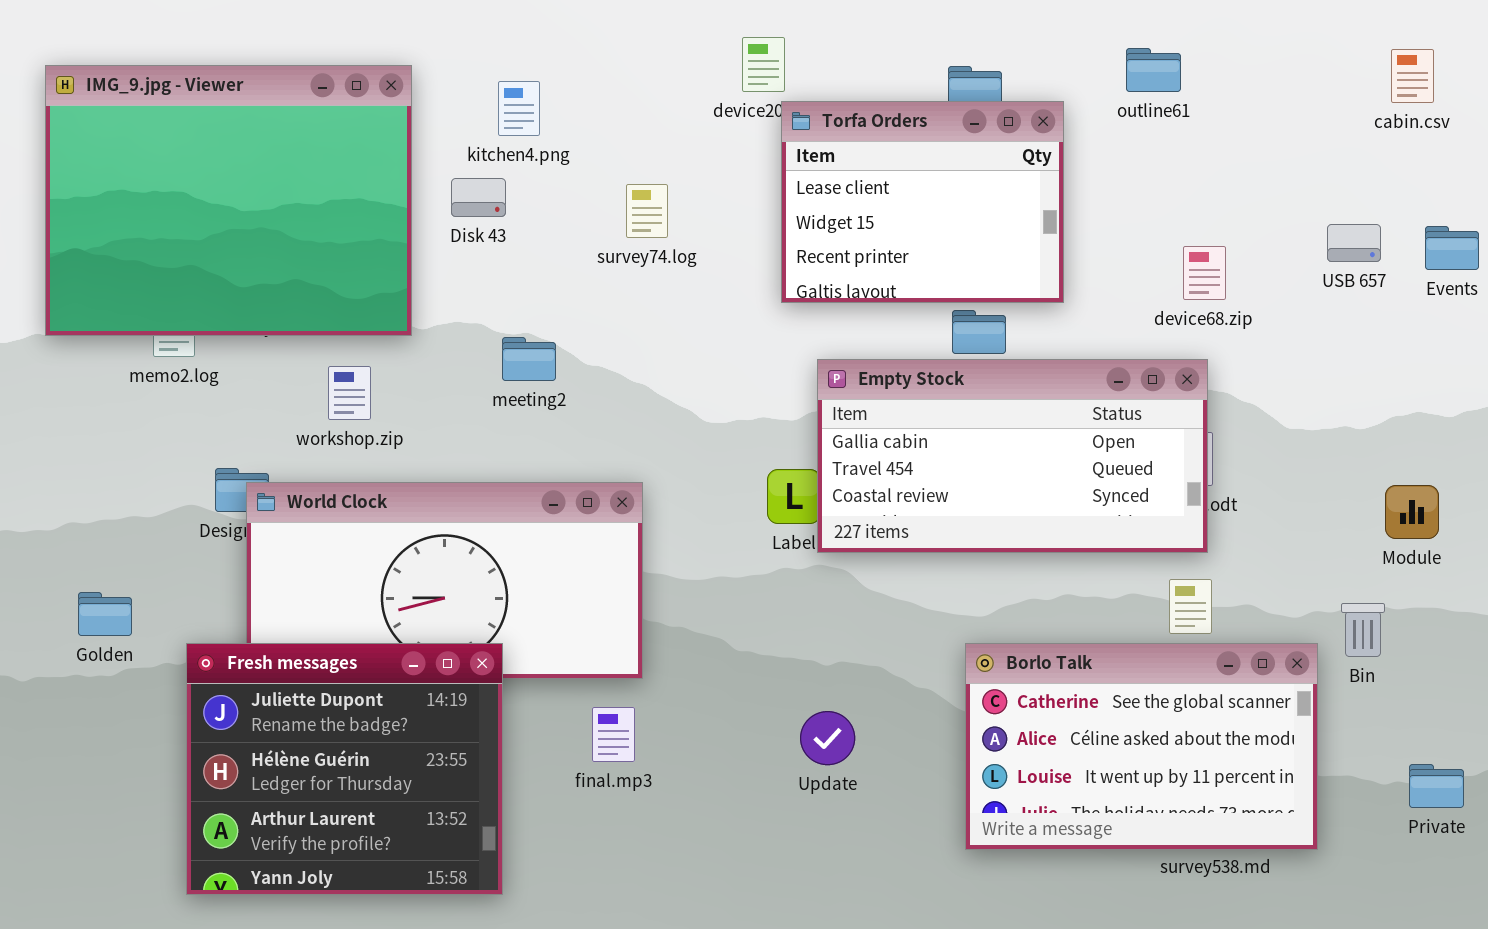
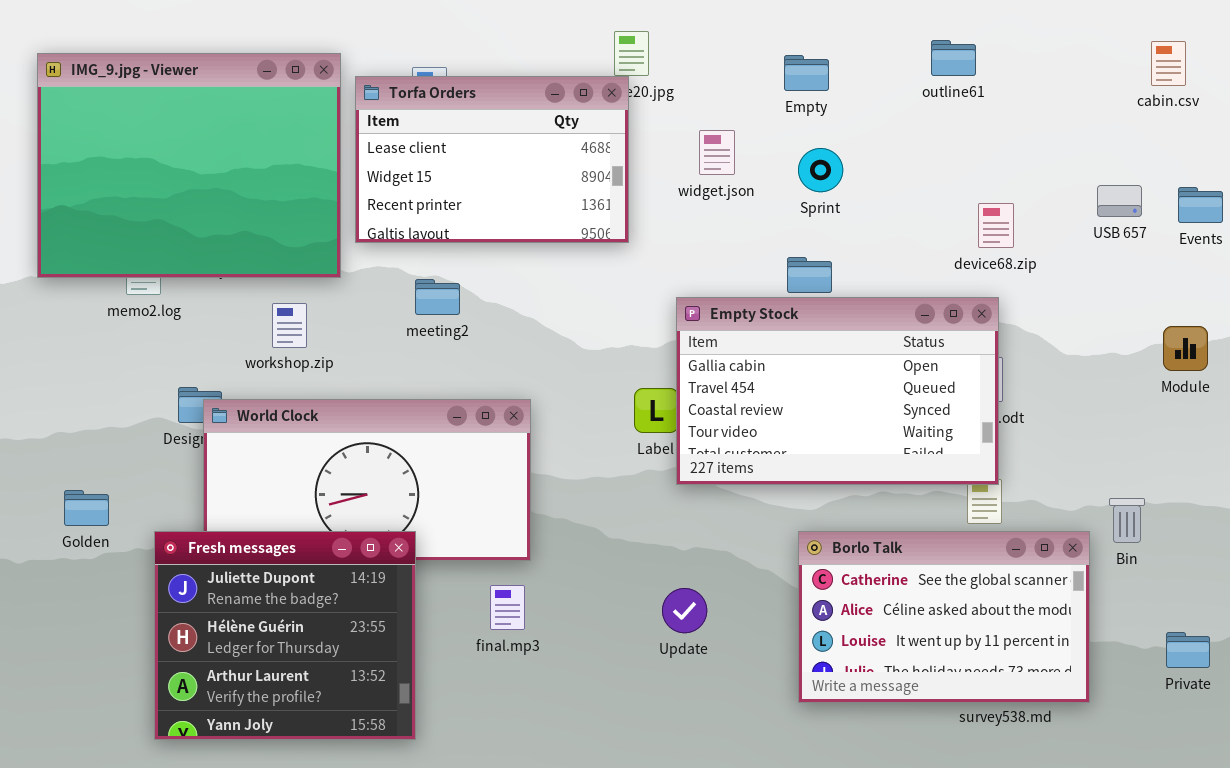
Torfa Orders: [781,101,1064,303] -> [355,76,629,243], moved, resized
Empty Stock: [817,359,1208,553] -> [676,297,999,485], resized
Module: [1385,485,1439,539] -> [1163,326,1208,371], moved

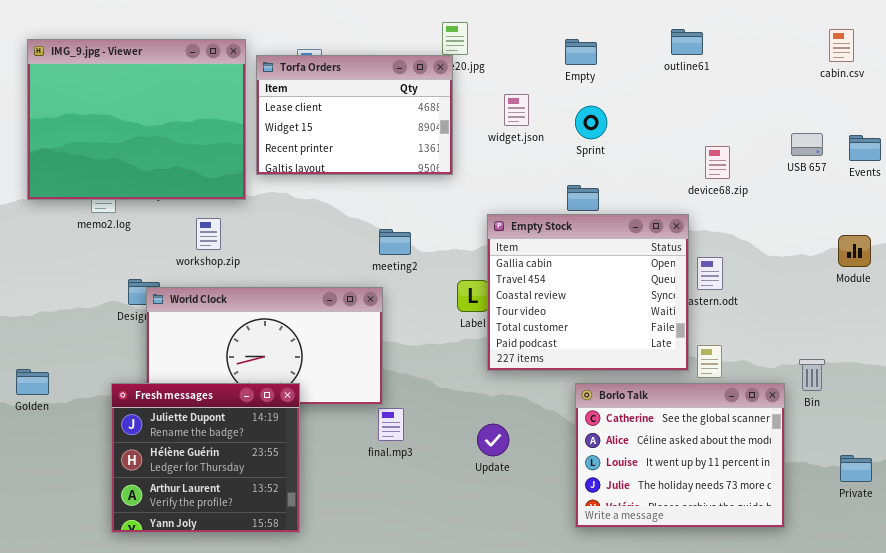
meeting2: [415,279,460,315] -> [379,229,411,255], moved
Empty Stock: [676,297,999,485] -> [487,214,689,371], resized
Golden: [64,490,109,526] -> [16,369,49,395], moved
Borlo Talk: [798,531,1090,703] -> [575,383,785,528], resized
final.mp3: [490,585,525,630] -> [378,408,404,441], moved

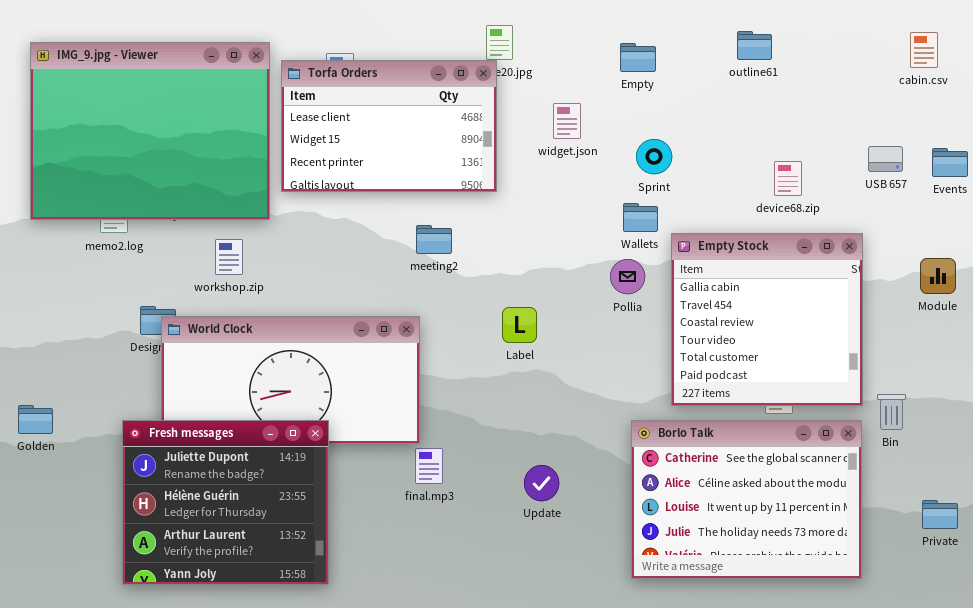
Sprint: [575,106,607,139] -> [636,139,672,174], moved
Empty Stock: [487,214,689,371] -> [671,233,863,406], moved, resized
meeting2: [379,229,411,255] -> [416,225,452,254], moved

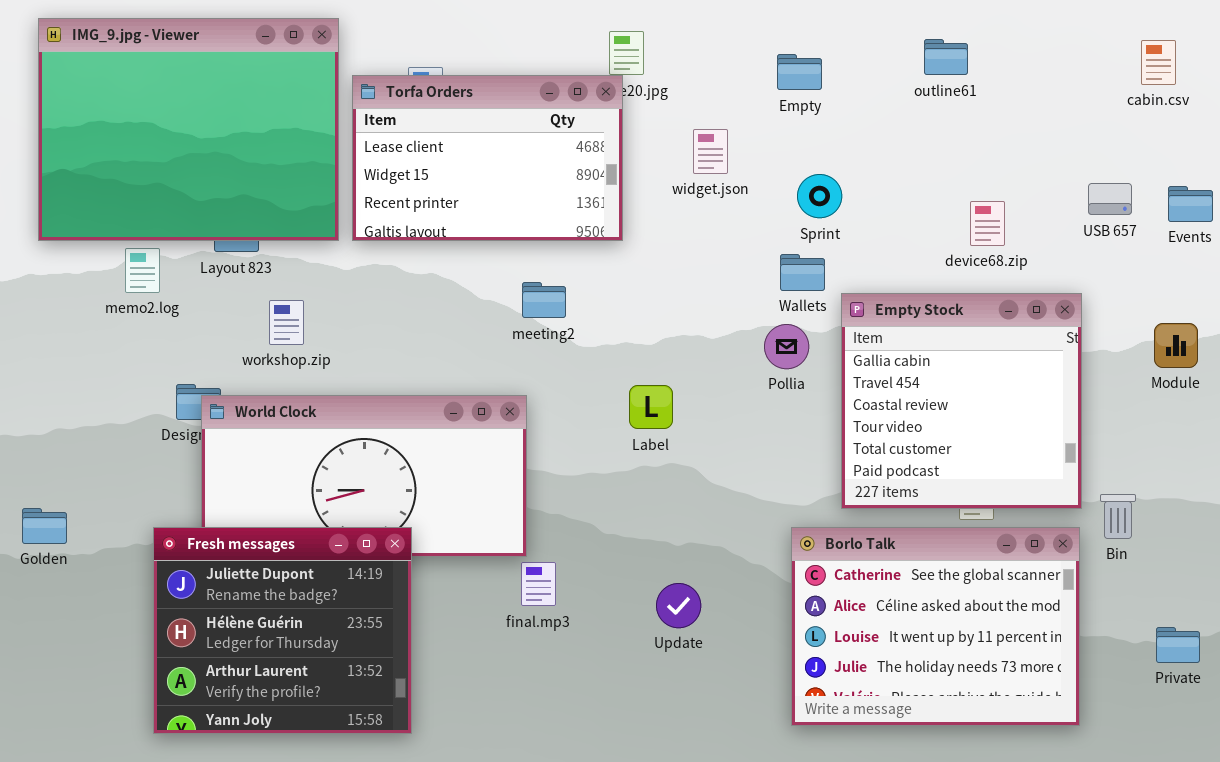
IMG_9.jpg - Viewer: [30,42,270,220] -> [38,18,339,241], moved

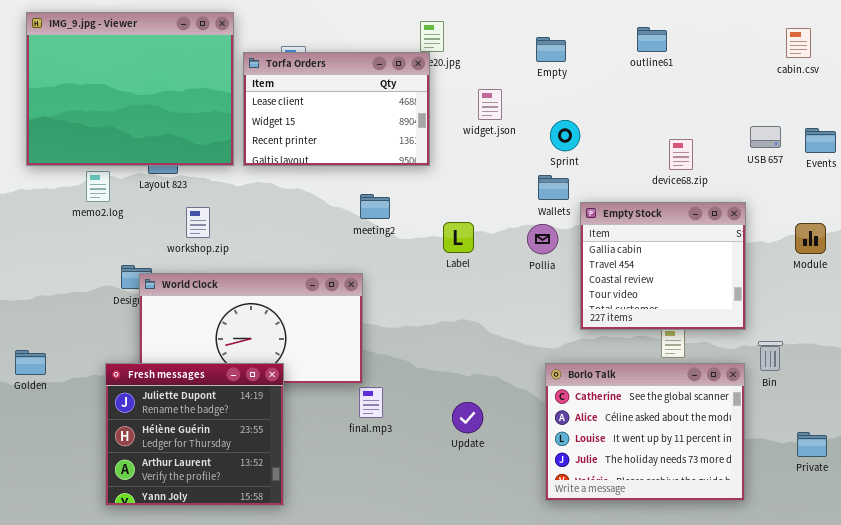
Empty Stock: [841,293,1082,509] -> [580,202,746,330], resized
Label: [629,385,673,429] -> [443,222,474,253], moved

